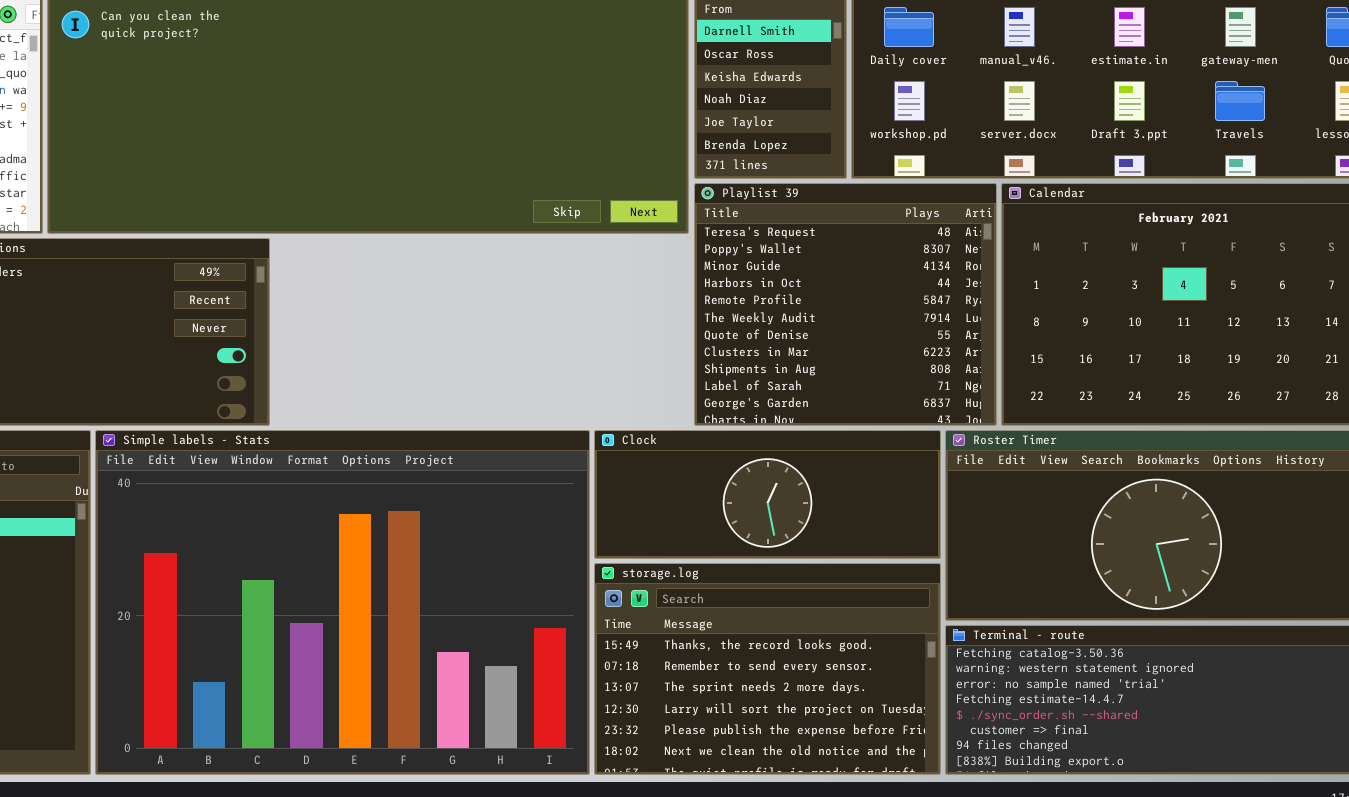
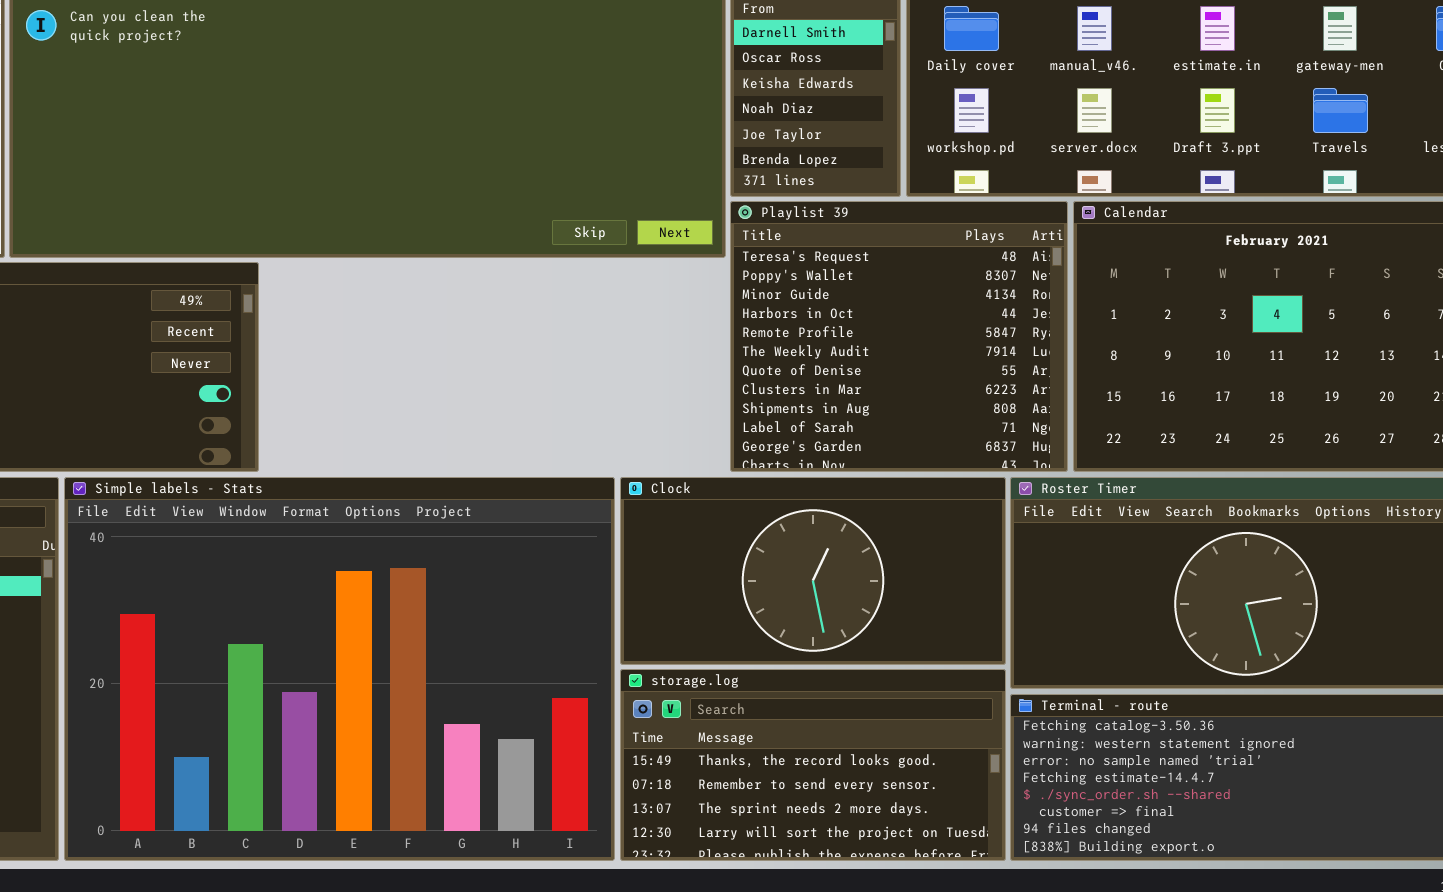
Clock: [594,430,941,559] -> [620,477,1006,665], resized
storage.log: [594,563,941,775] -> [620,669,1006,861], resized

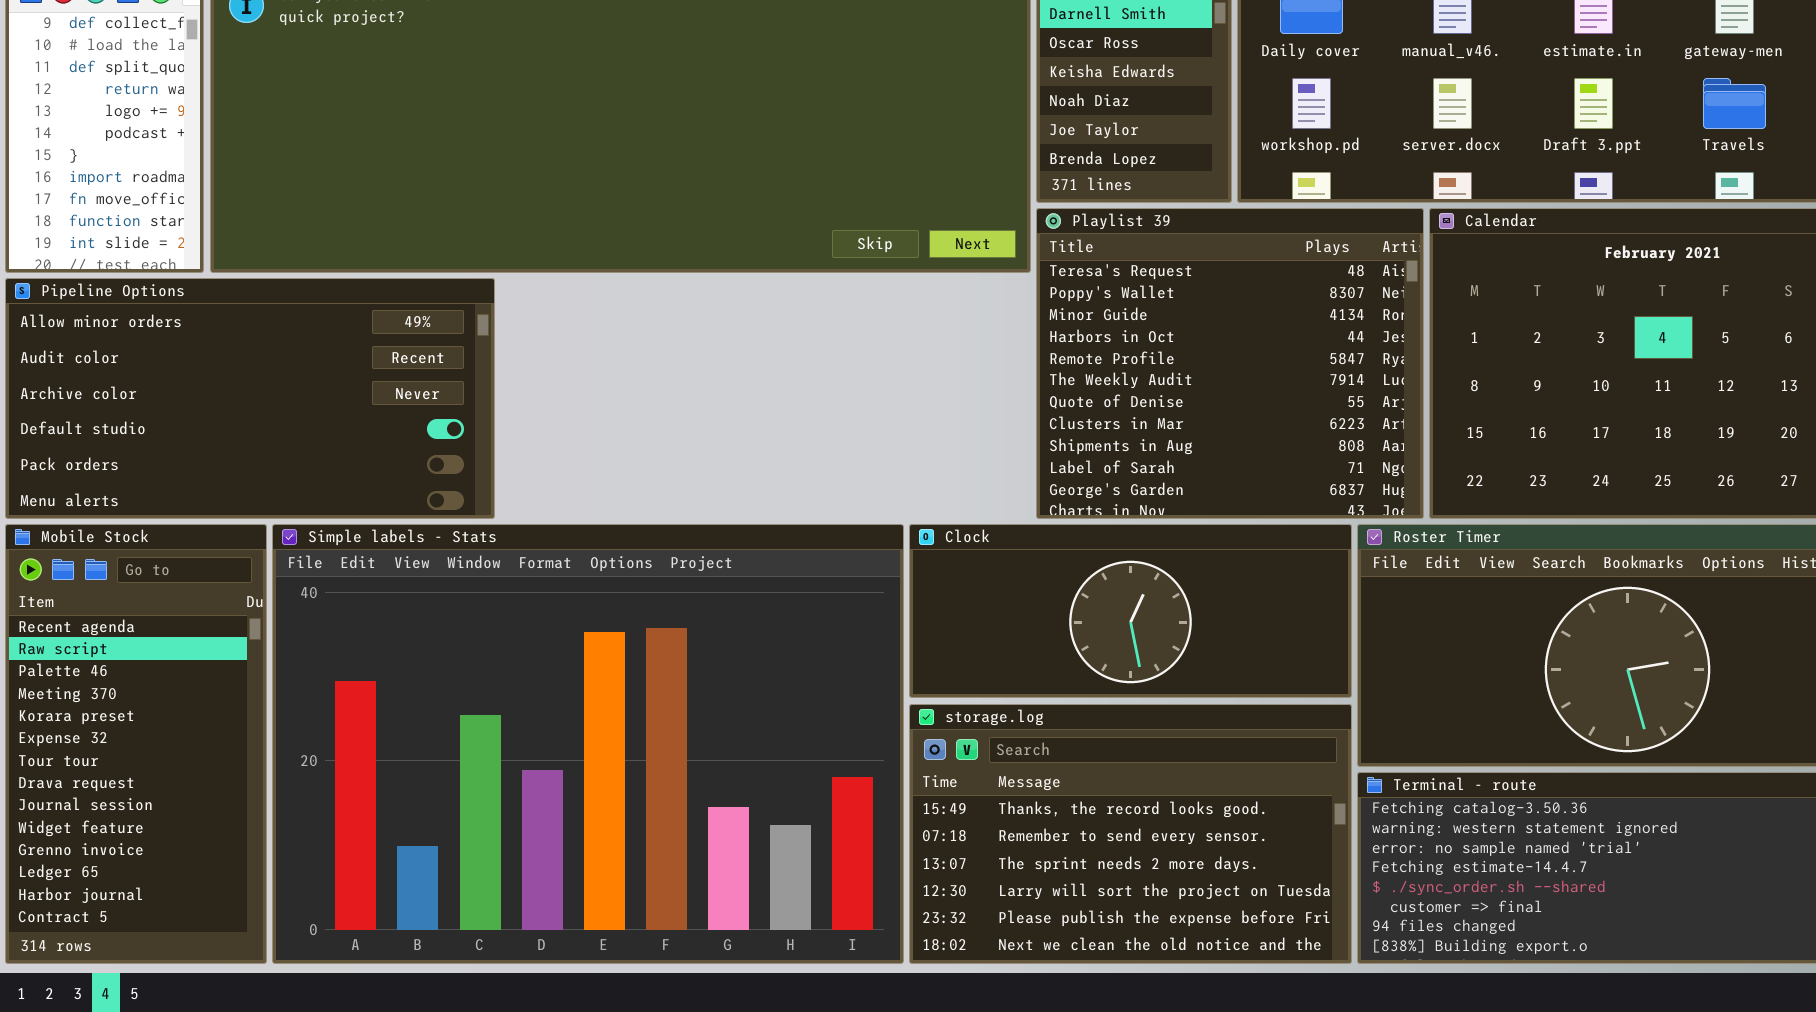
Clock: [620,477,1006,665] -> [909,524,1352,698], resized
storage.log: [620,669,1006,861] -> [909,704,1352,964], resized

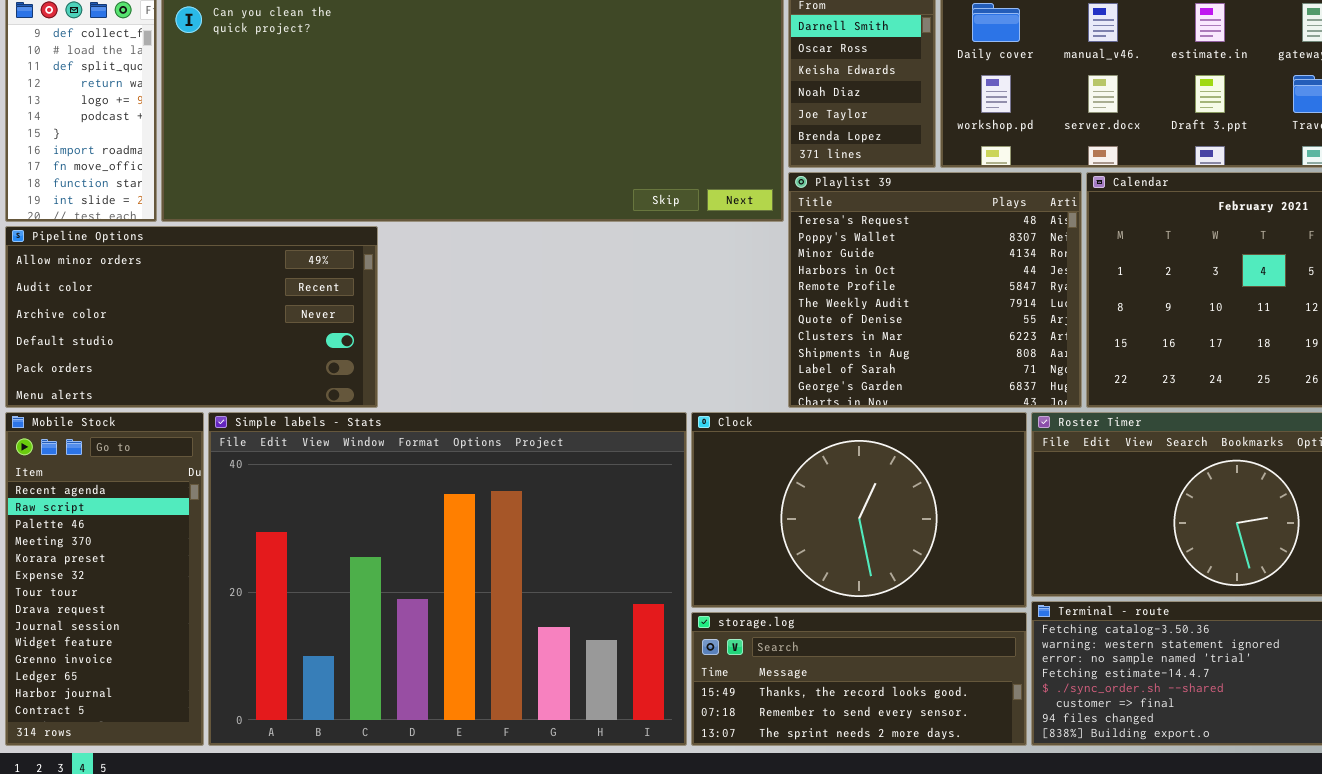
Clock: [909,524,1352,698] -> [691,412,1027,608], resized
storage.log: [909,704,1352,964] -> [691,612,1027,746], resized

